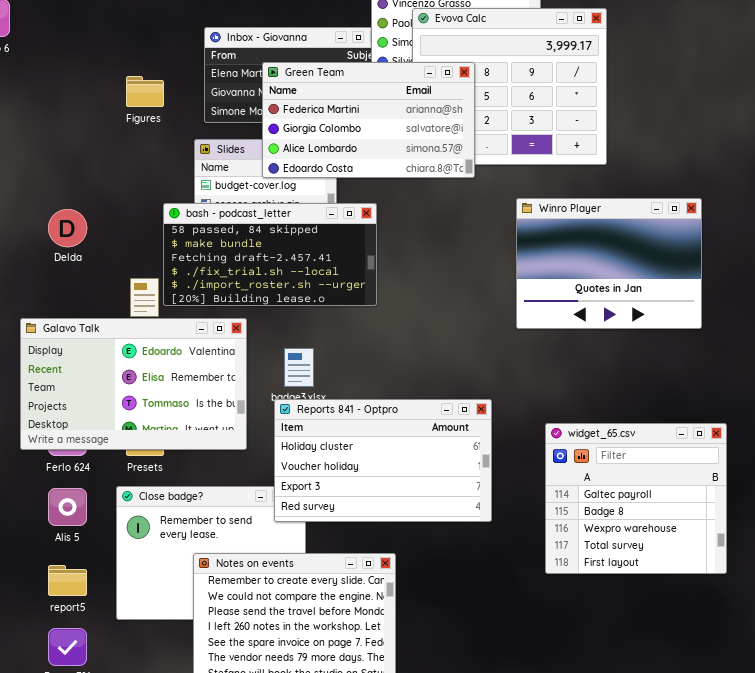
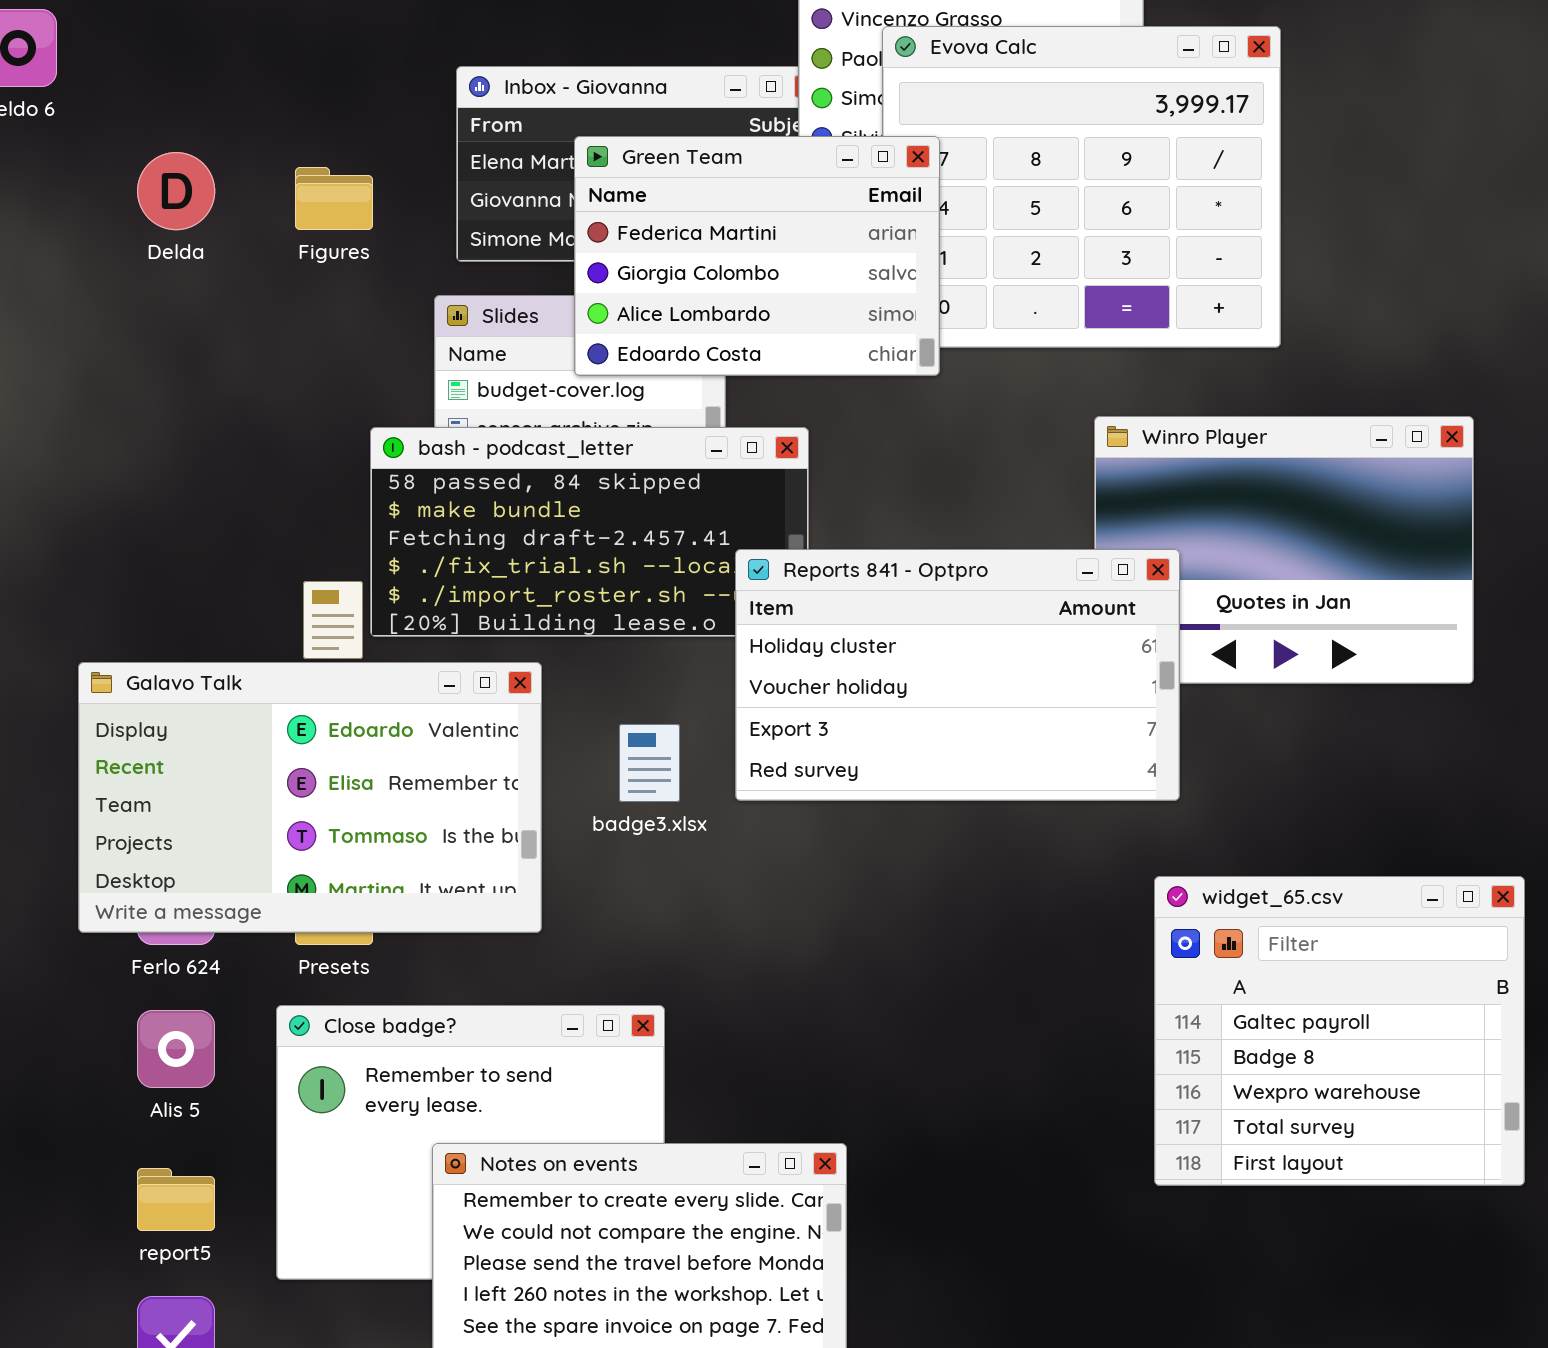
Green Team: [262,62,475,178] -> [574,136,940,376], resized
Delda: [48,209,87,247] -> [137,152,215,230], moved
Reports 841 - Optpro: [274,399,492,522] -> [735,549,1180,801], moved

